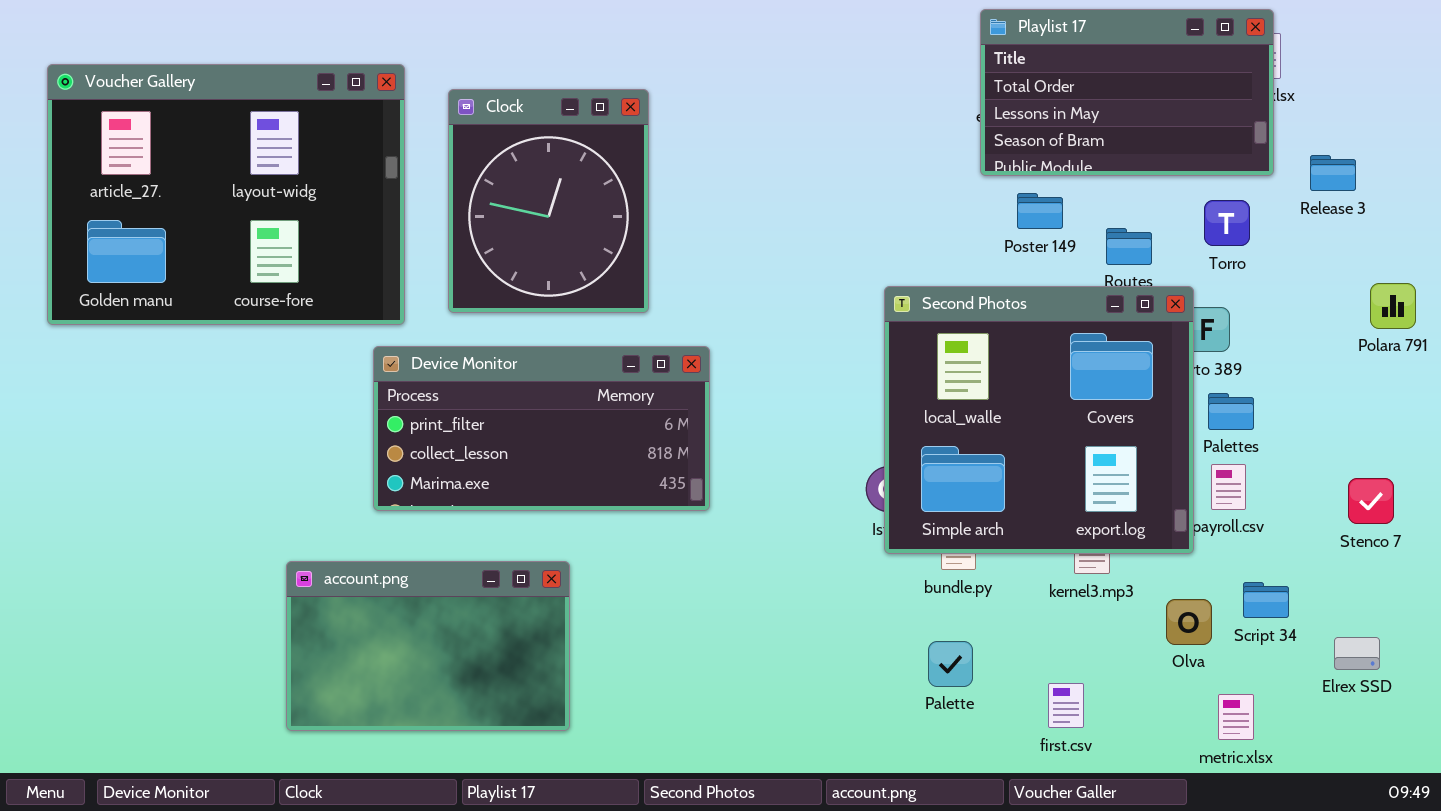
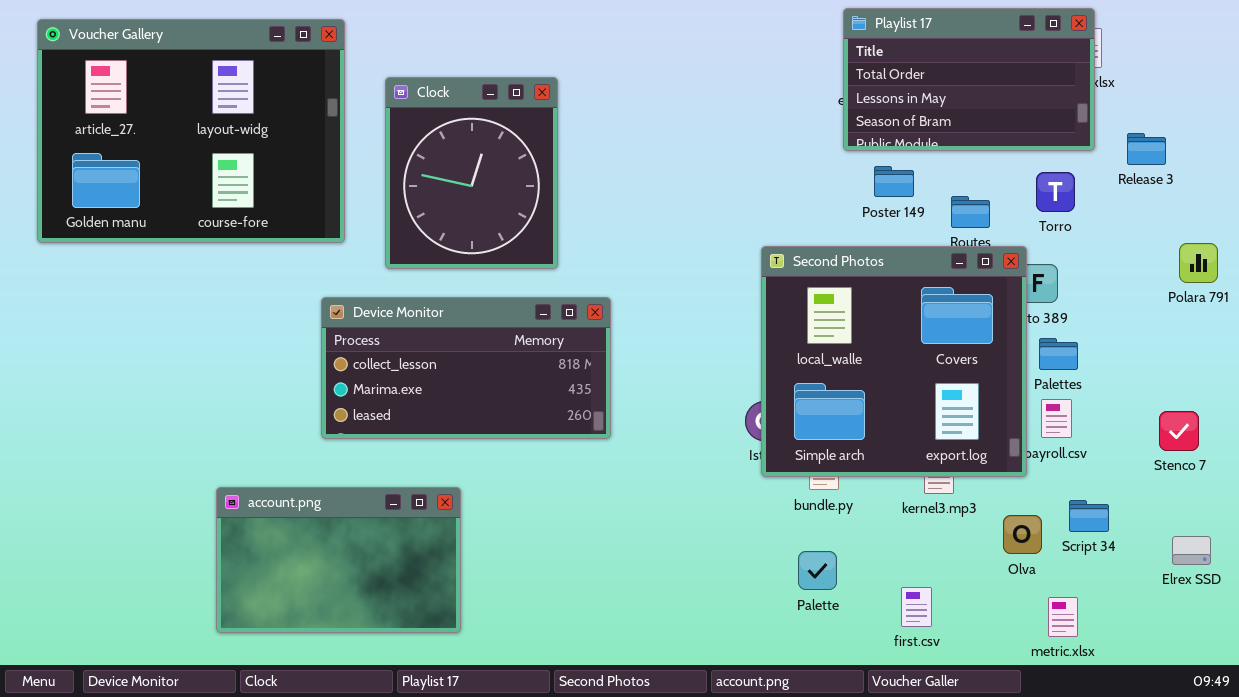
Voucher Gallery: [47,64,405,325] -> [37,19,345,243], moved
Device Monitor: [373,346,710,511] -> [321,297,611,439], scrolled down 1 row
account.png: [286,561,570,731] -> [216,487,461,633], moved
Elrex SSD: [1334,637,1380,670] -> [1172,536,1211,565], moved

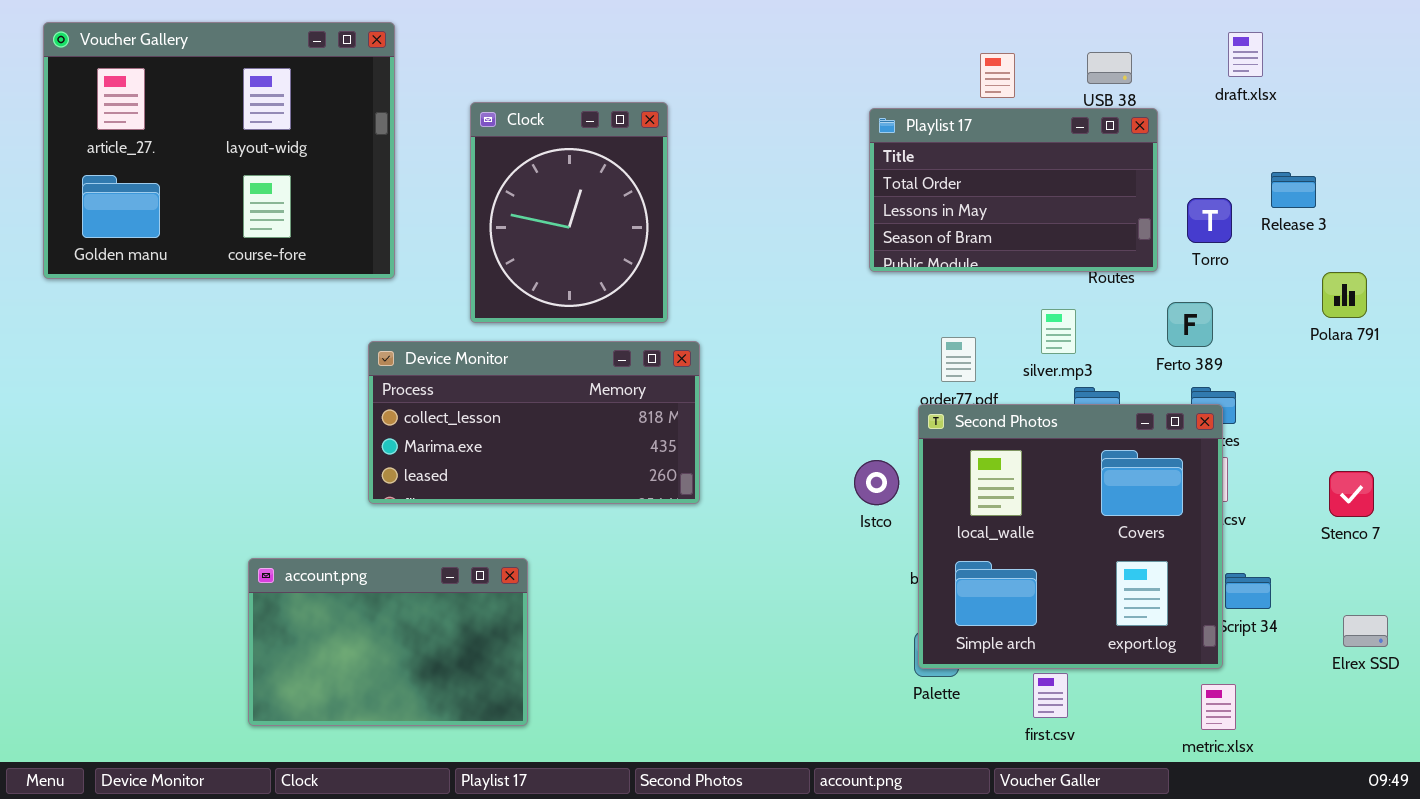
Playlist 17: [843,8,1095,151] -> [869,108,1158,272], moved
Clock: [385,77,558,269] -> [470,102,668,323], moved
Release 3: [1127,133,1166,165] -> [1271,172,1316,208], moved
Polara 791: [1179,243,1218,283] -> [1322,272,1367,318], moved
Second Photos: [761,246,1027,477] -> [918,404,1223,669], moved

